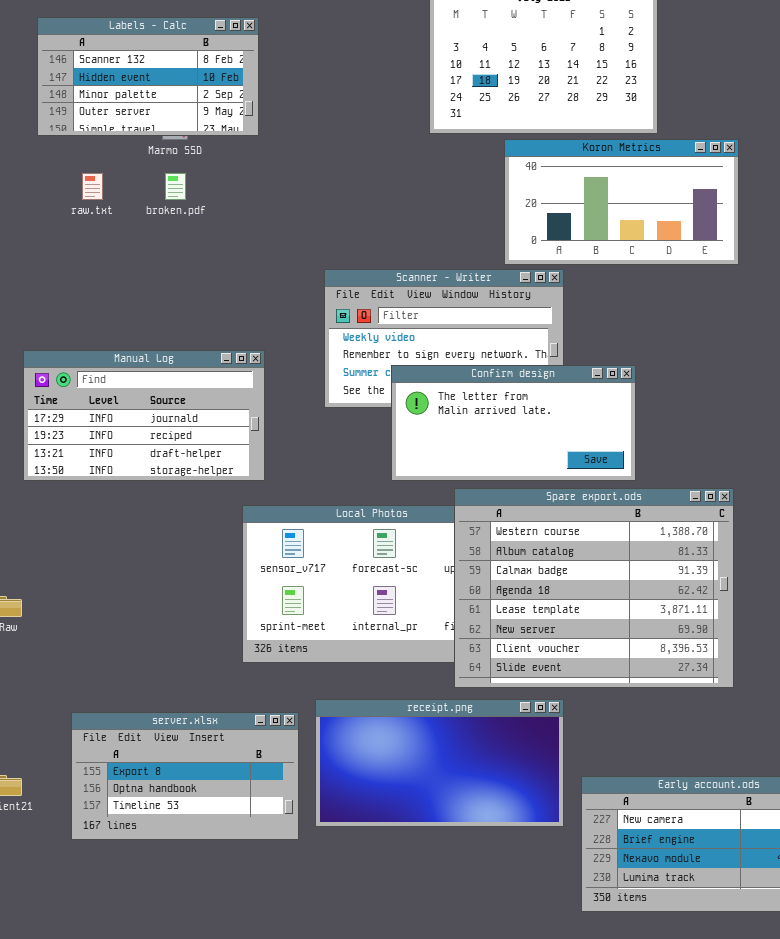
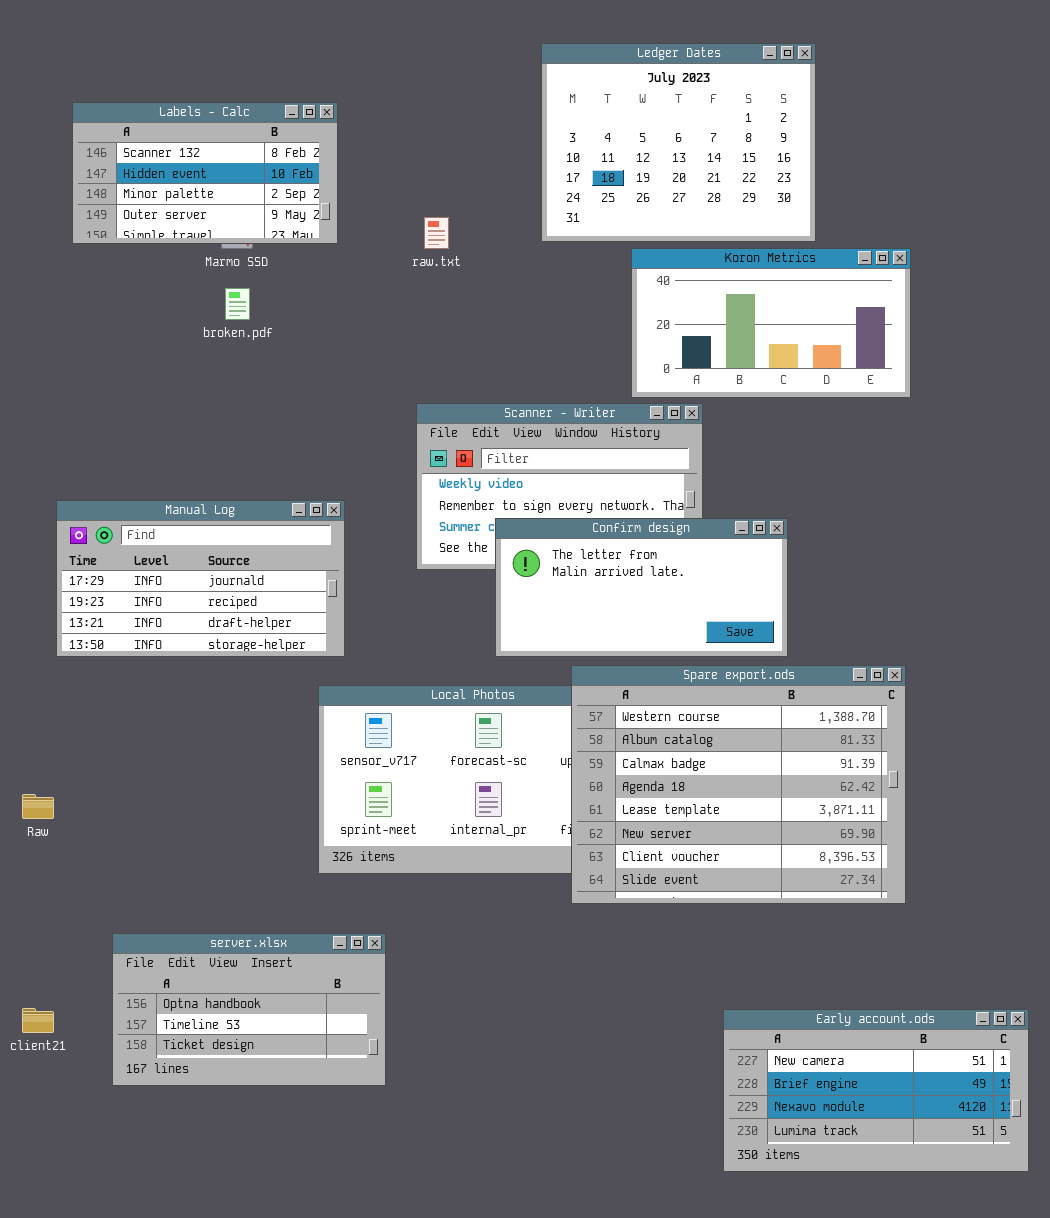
raw.txt: [82,173,103,200] -> [424,217,449,249], moved
receipt.png: [315,699,564,827] -> none, closed
server.xlsx: [71,712,299,840] -> [112,933,386,1086], scrolled down 1 row

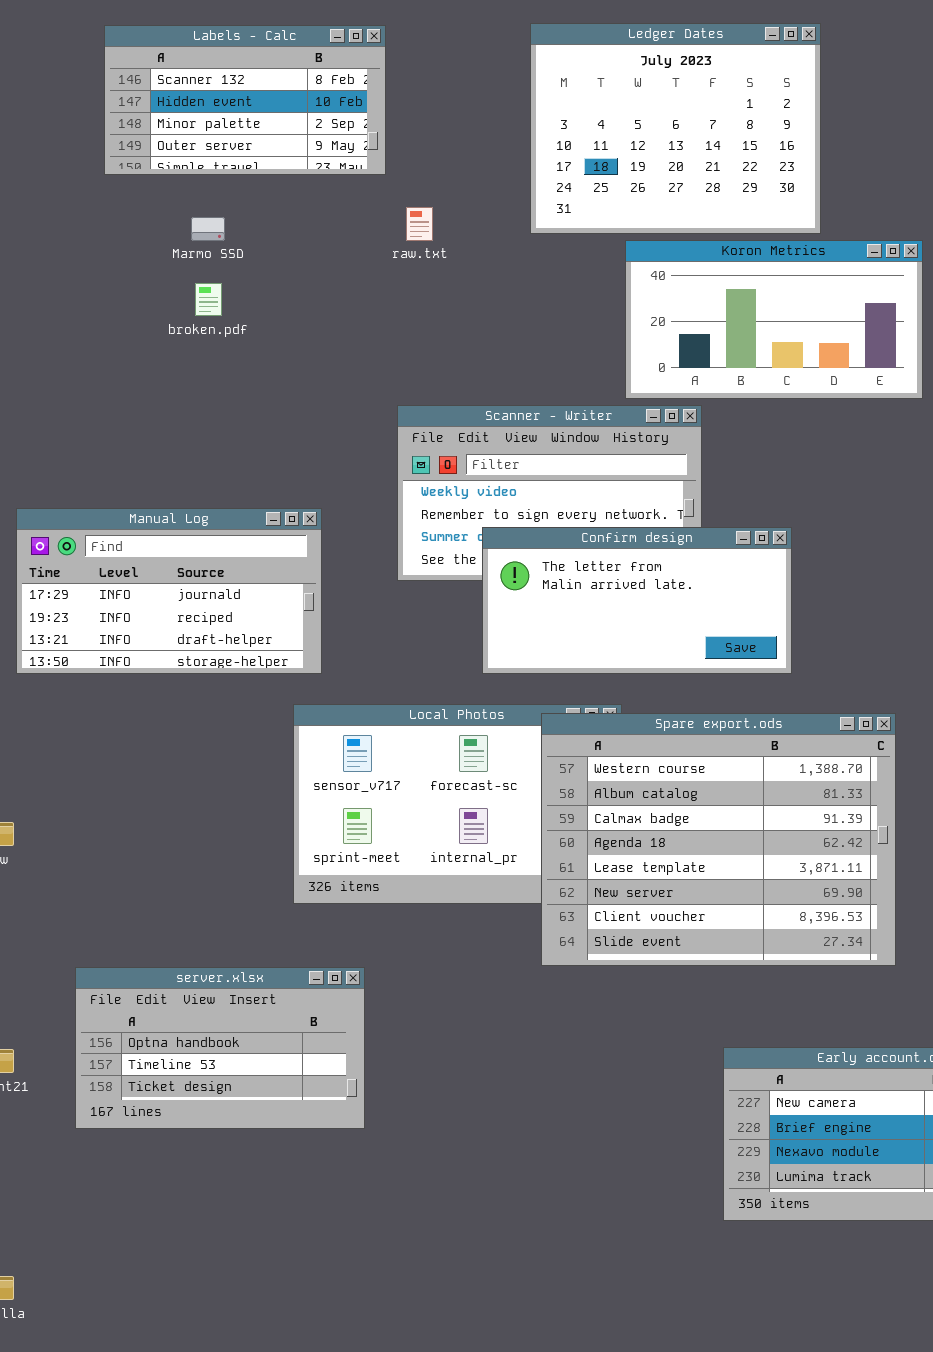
Labels - Calc: [72,102,338,244] -> [104,25,386,175], moved
Spare export.ods: [571,665,906,904] -> [541,713,896,966], moved

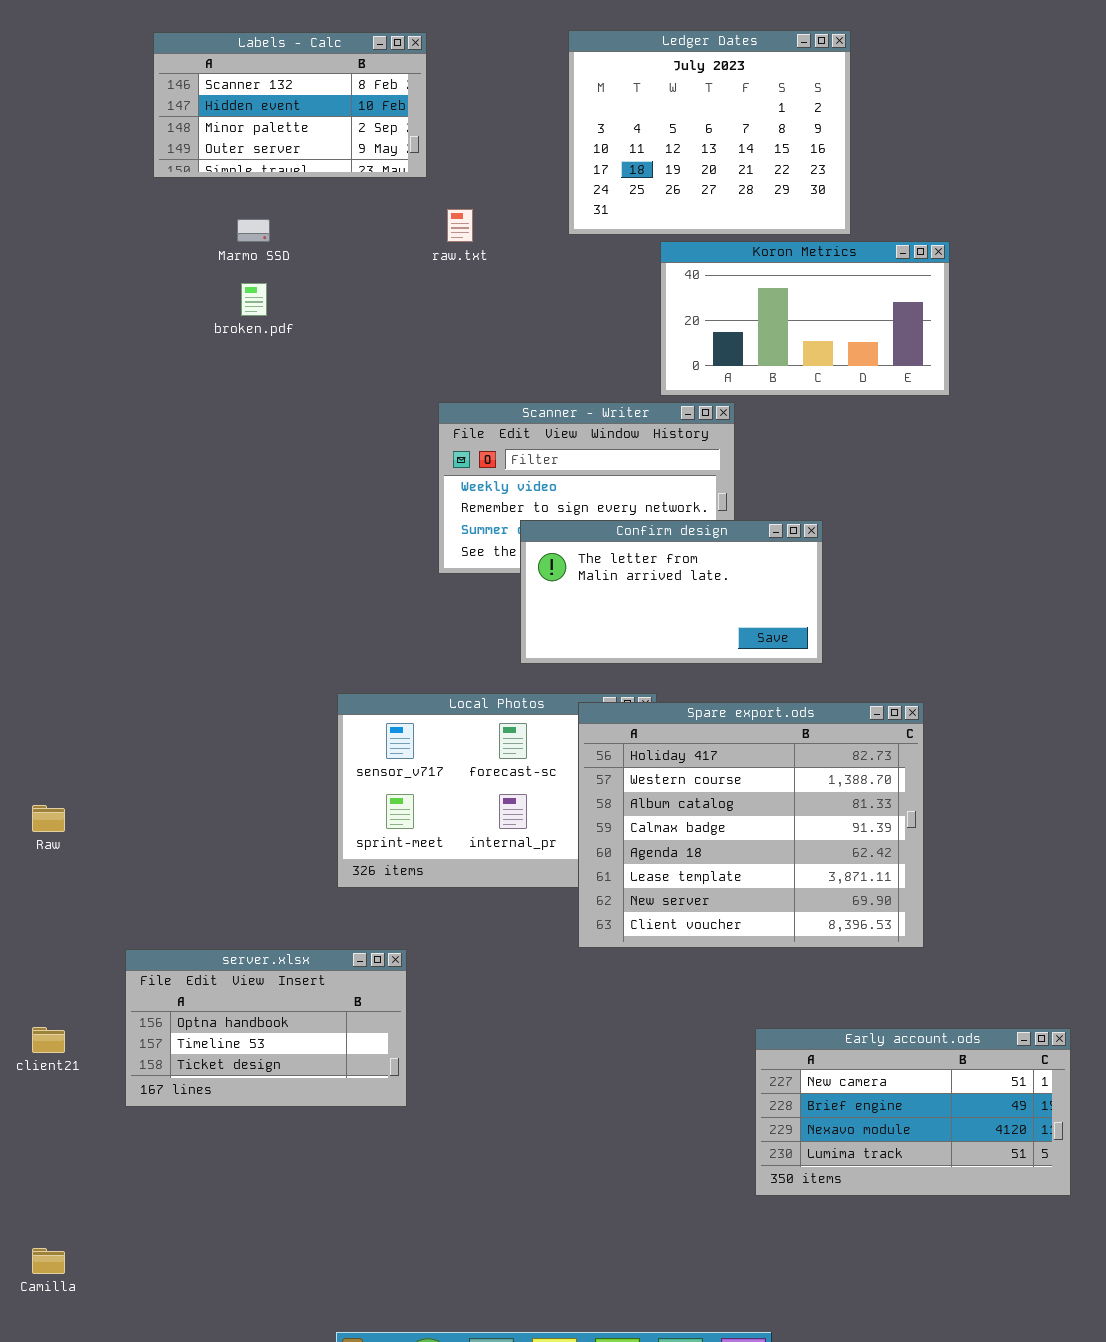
Manual Log: [16,508,322,674] -> none, closed
Spare export.ods: [541,713,896,966] -> [578,702,924,948], scrolled up 1 row

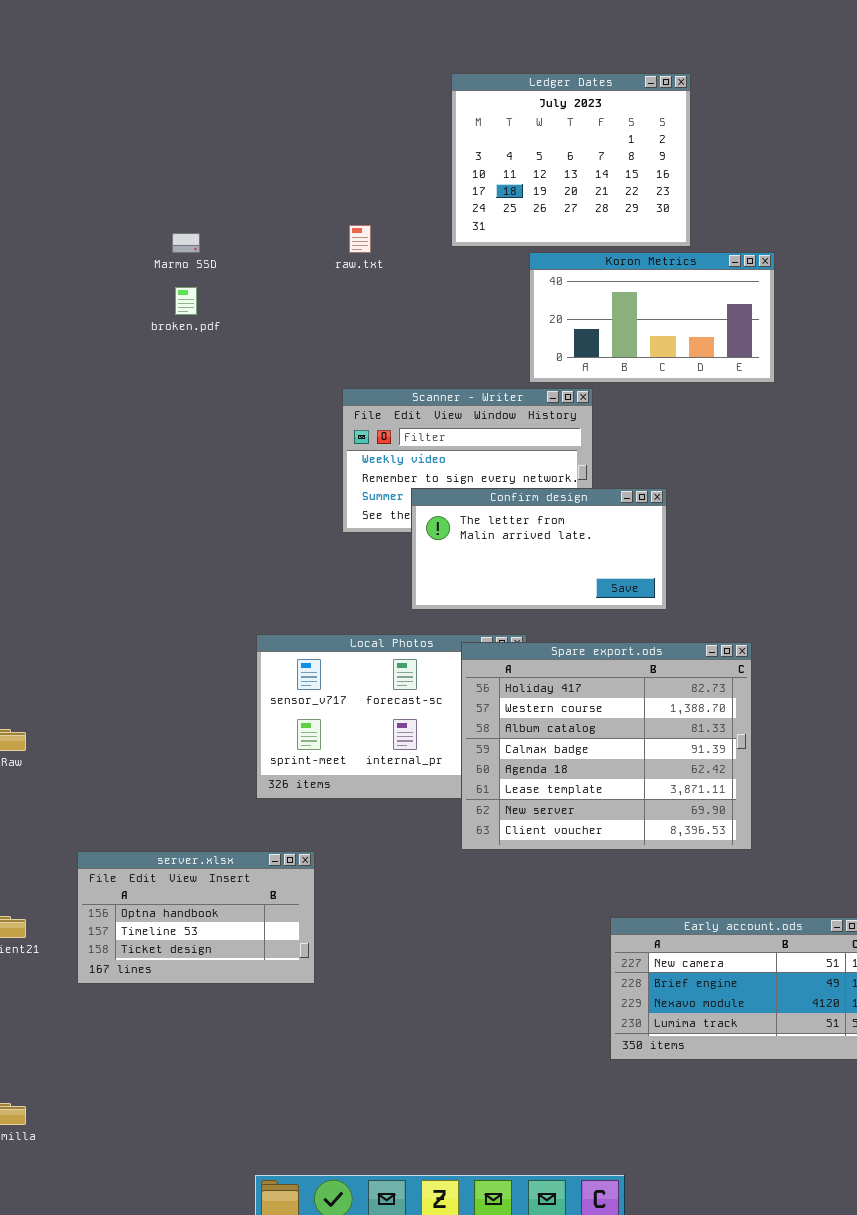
Labels - Calc: [153,32,427,178] -> none, closed

